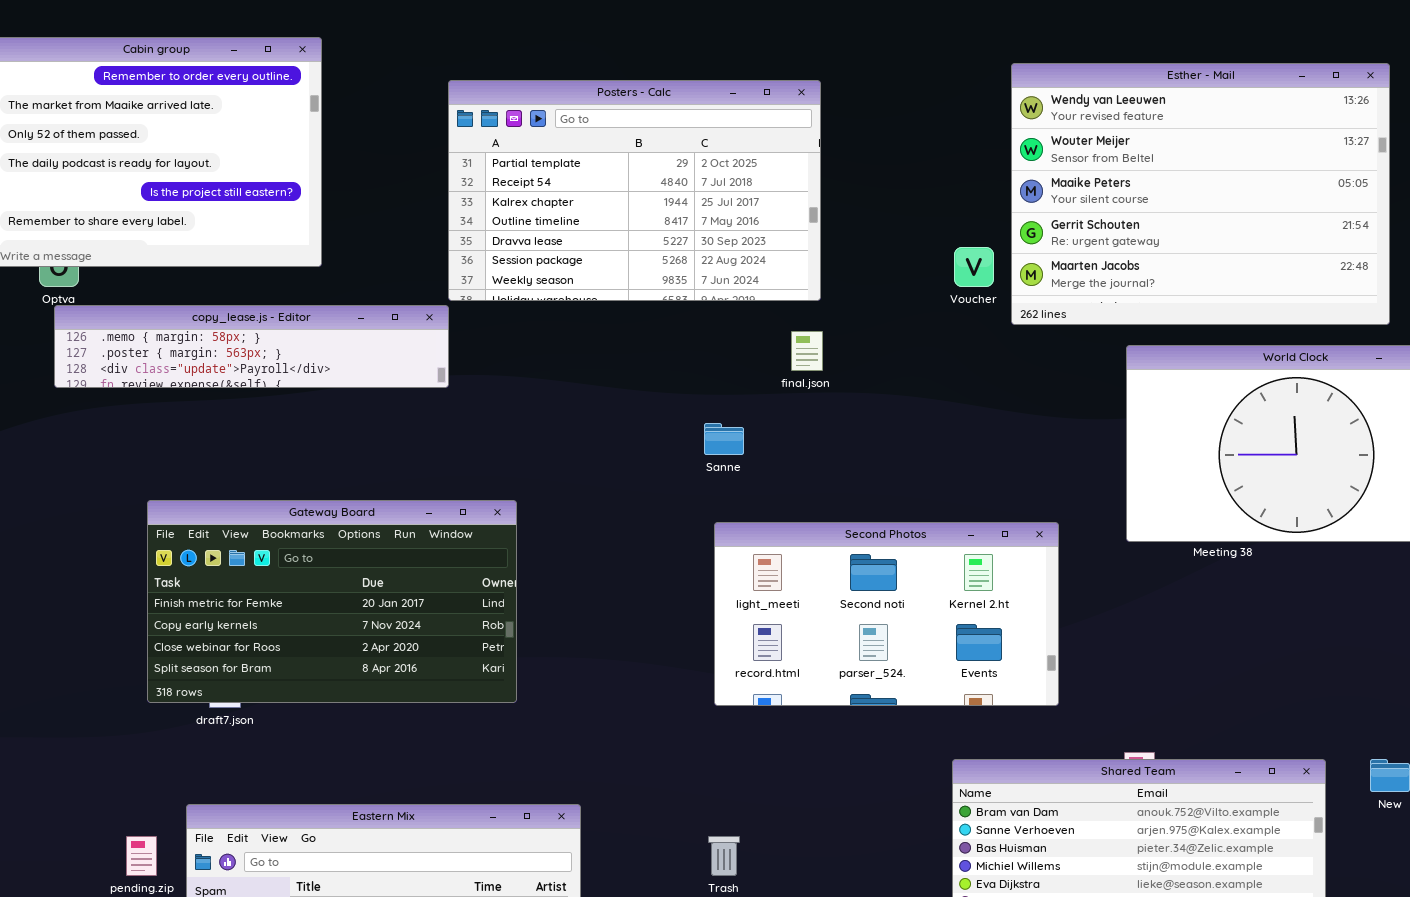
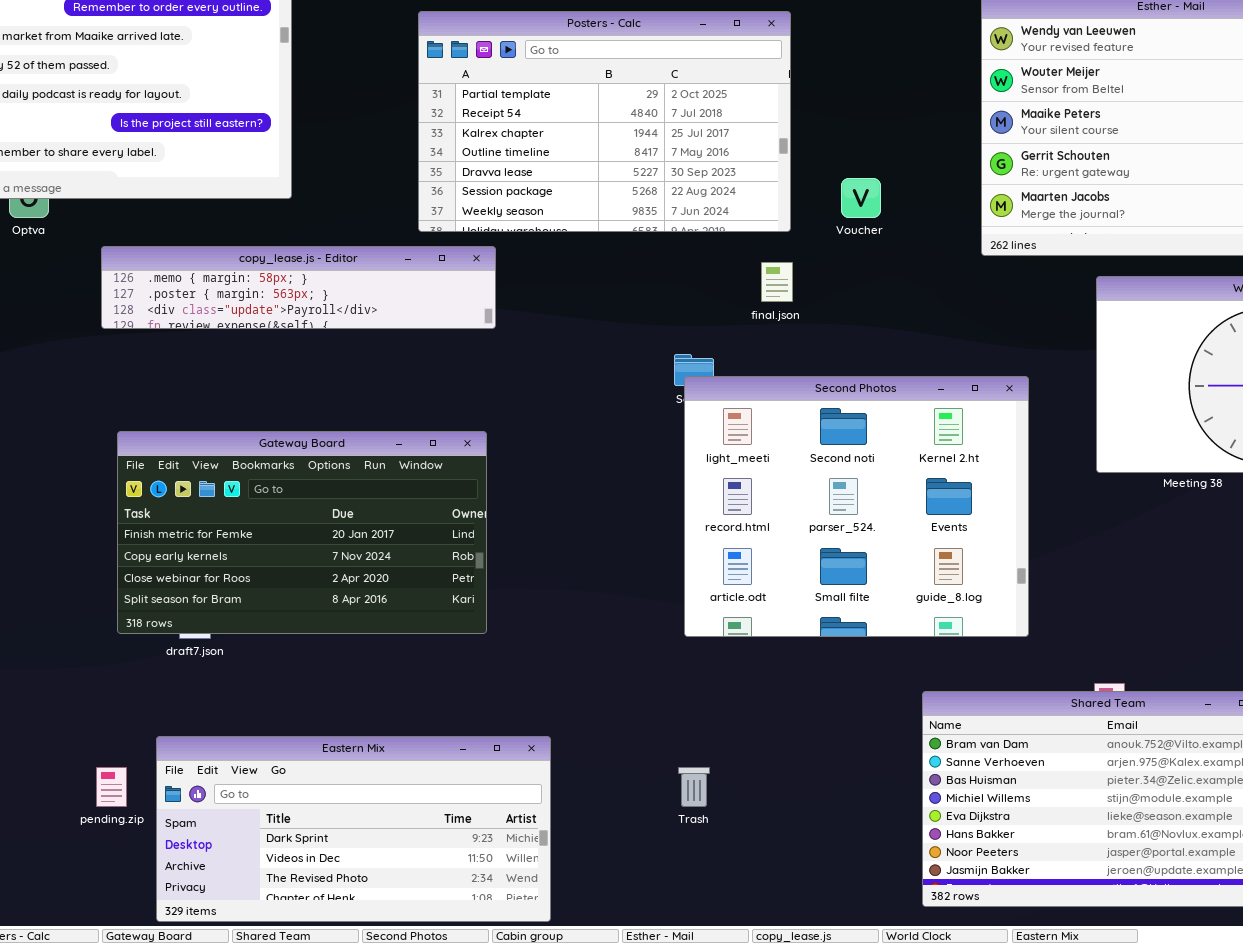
Voucher: [954,247,994,287] -> [841,178,881,218], moved
copy_lease.js - Editor: [54,305,449,388] -> [101,246,496,329], moved
Second Photos: [714,522,1059,706] -> [684,376,1029,637], resized

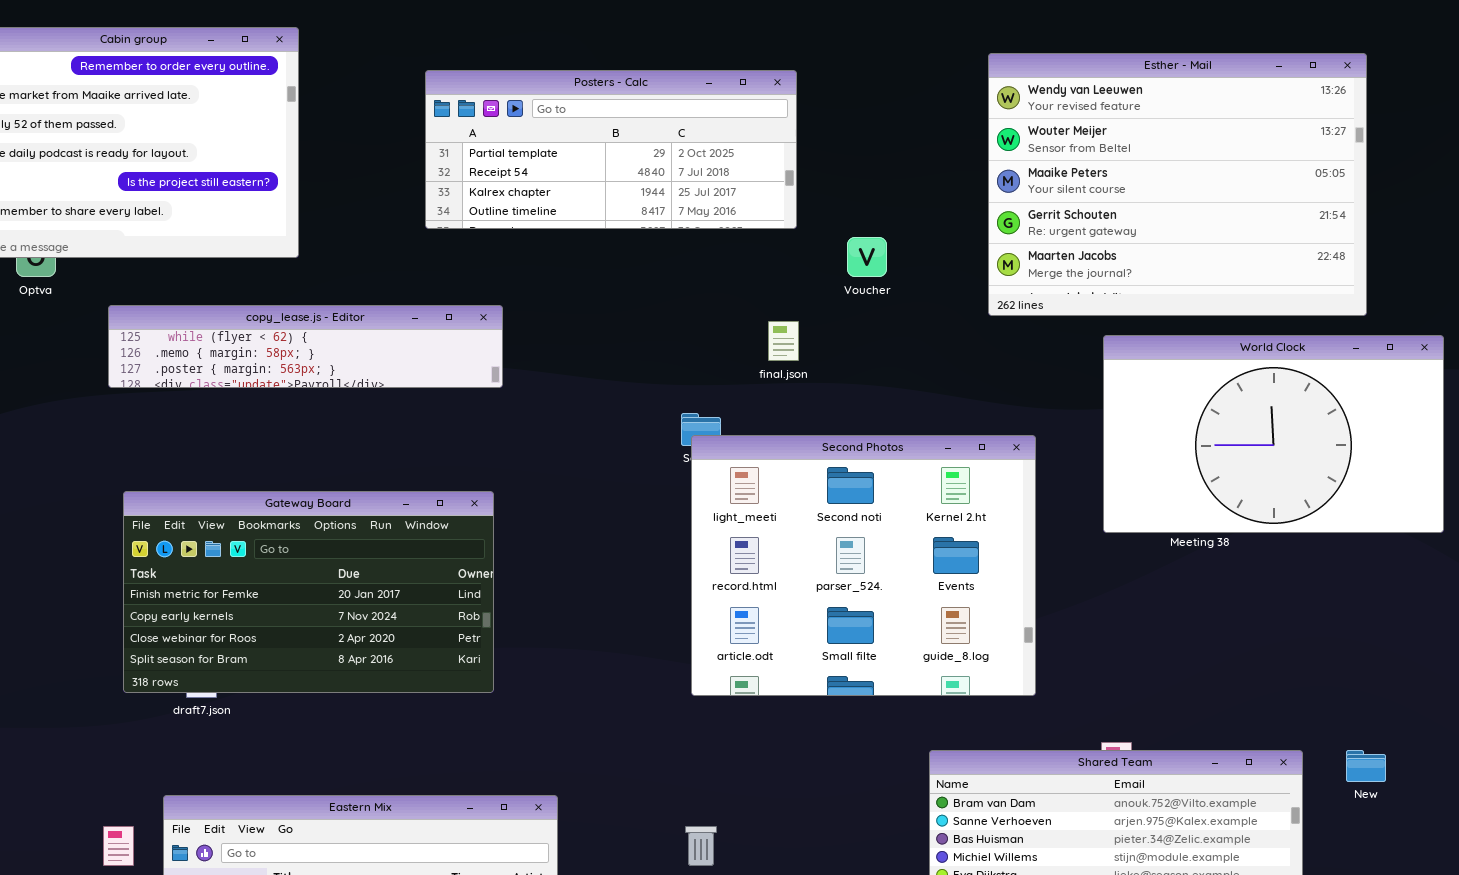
Posters - Calc: [418,11,791,232] -> [425,70,797,229], resized
copy_lease.js - Editor: [101,246,496,329] -> [108,305,503,388], scrolled up 1 row

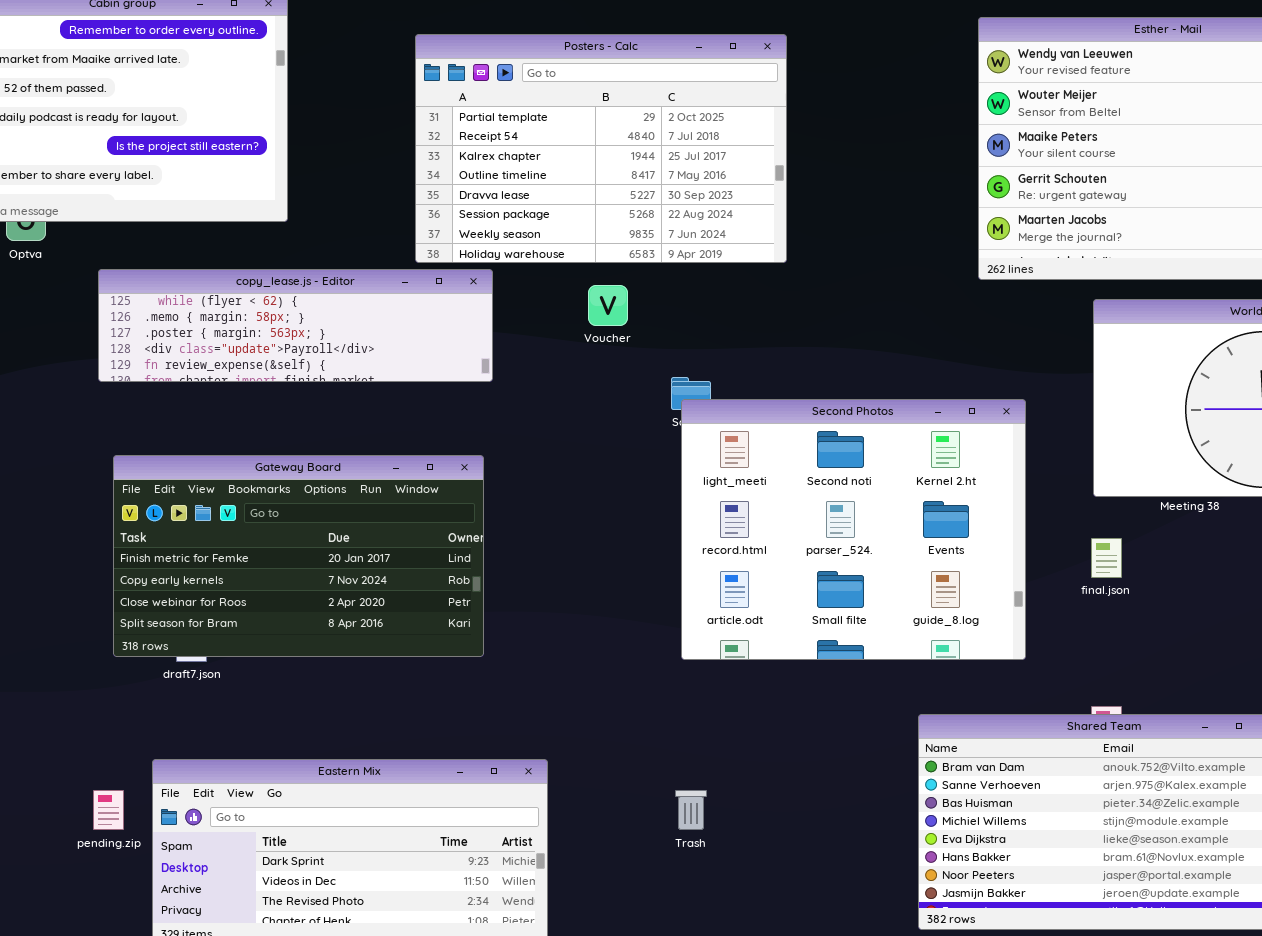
Posters - Calc: [425,70,797,229] -> [415,34,787,263], resized
Voucher: [847,237,887,277] -> [588,285,628,326], moved
copy_lease.js - Editor: [108,305,503,388] -> [98,269,493,382], resized
final.json: [768,321,799,361] -> [1091,538,1122,578], moved

